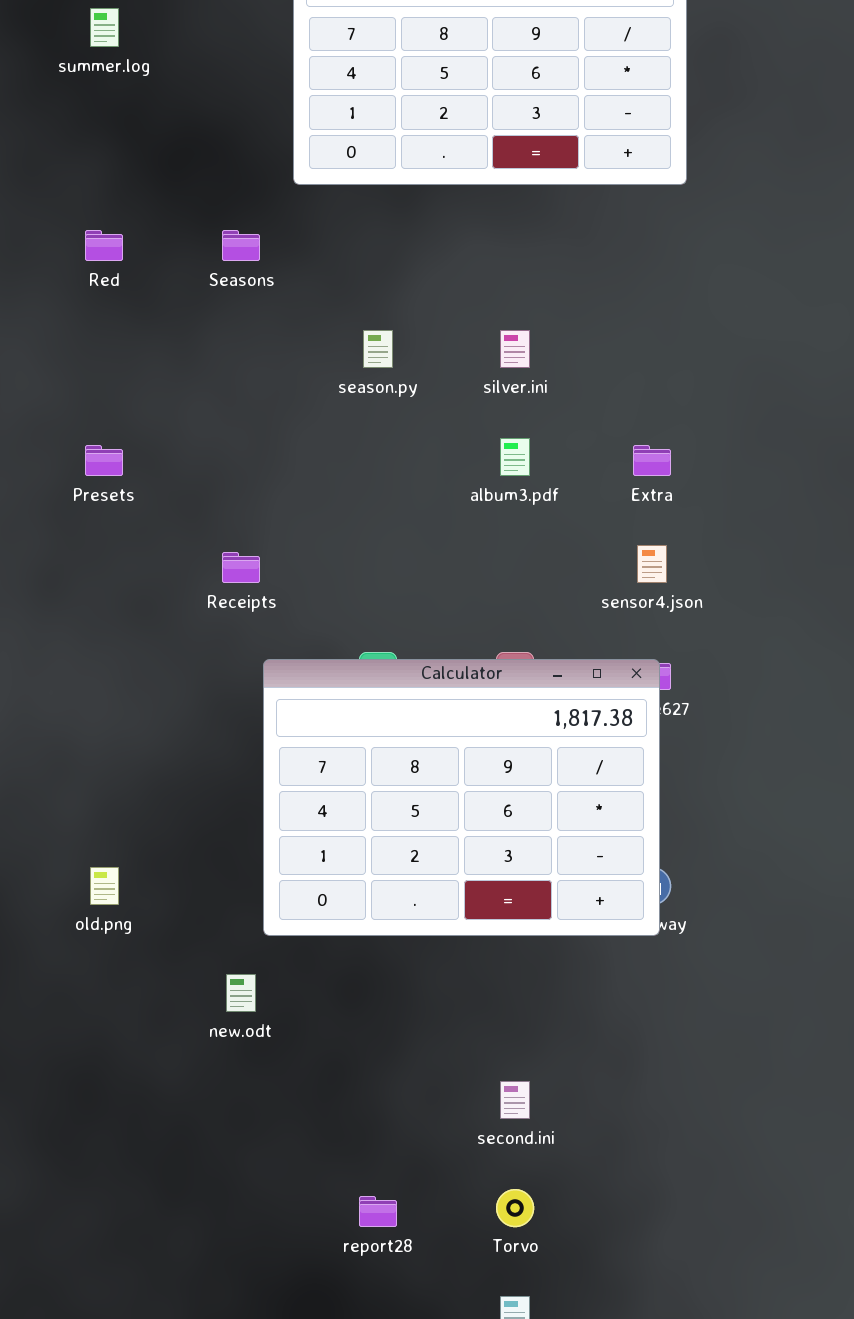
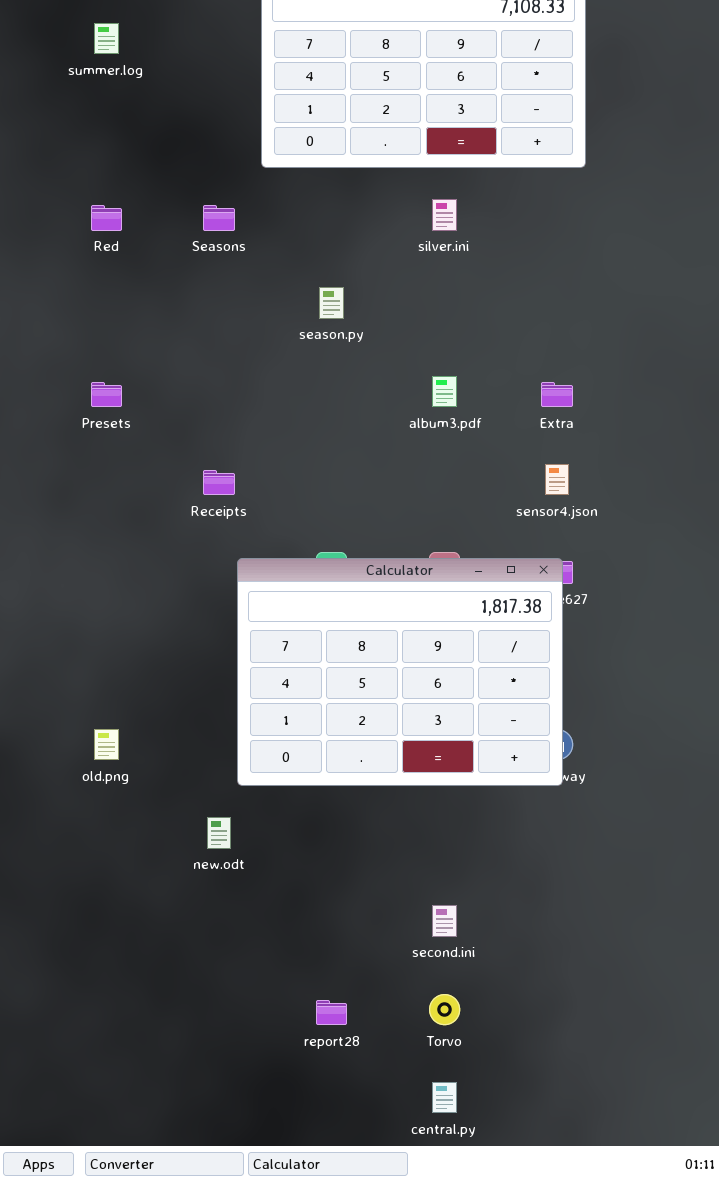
silver.ini: [500,330,530,368] -> [432,199,457,231], moved

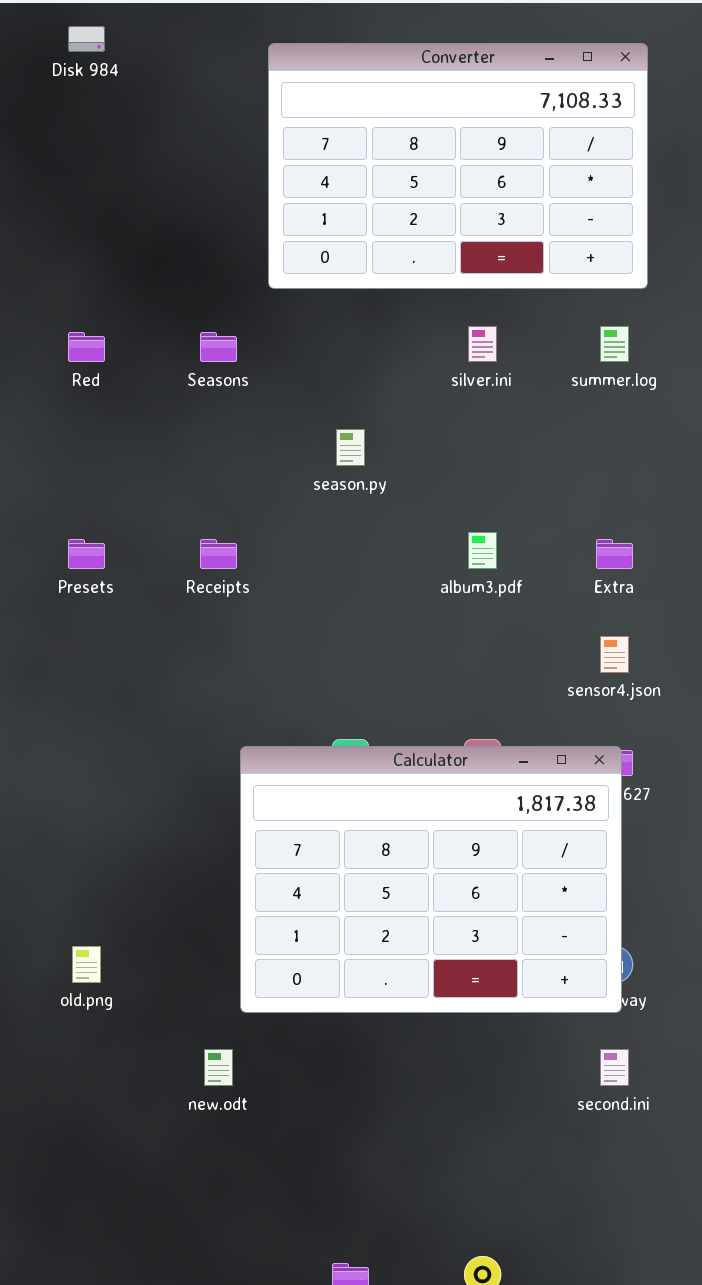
summer.log: [94,23,119,54] -> [600,326,629,362], moved
Receipts: [203,470,235,495] -> [200,539,237,569], moved
second.ini: [432,905,457,937] -> [600,1049,629,1086], moved

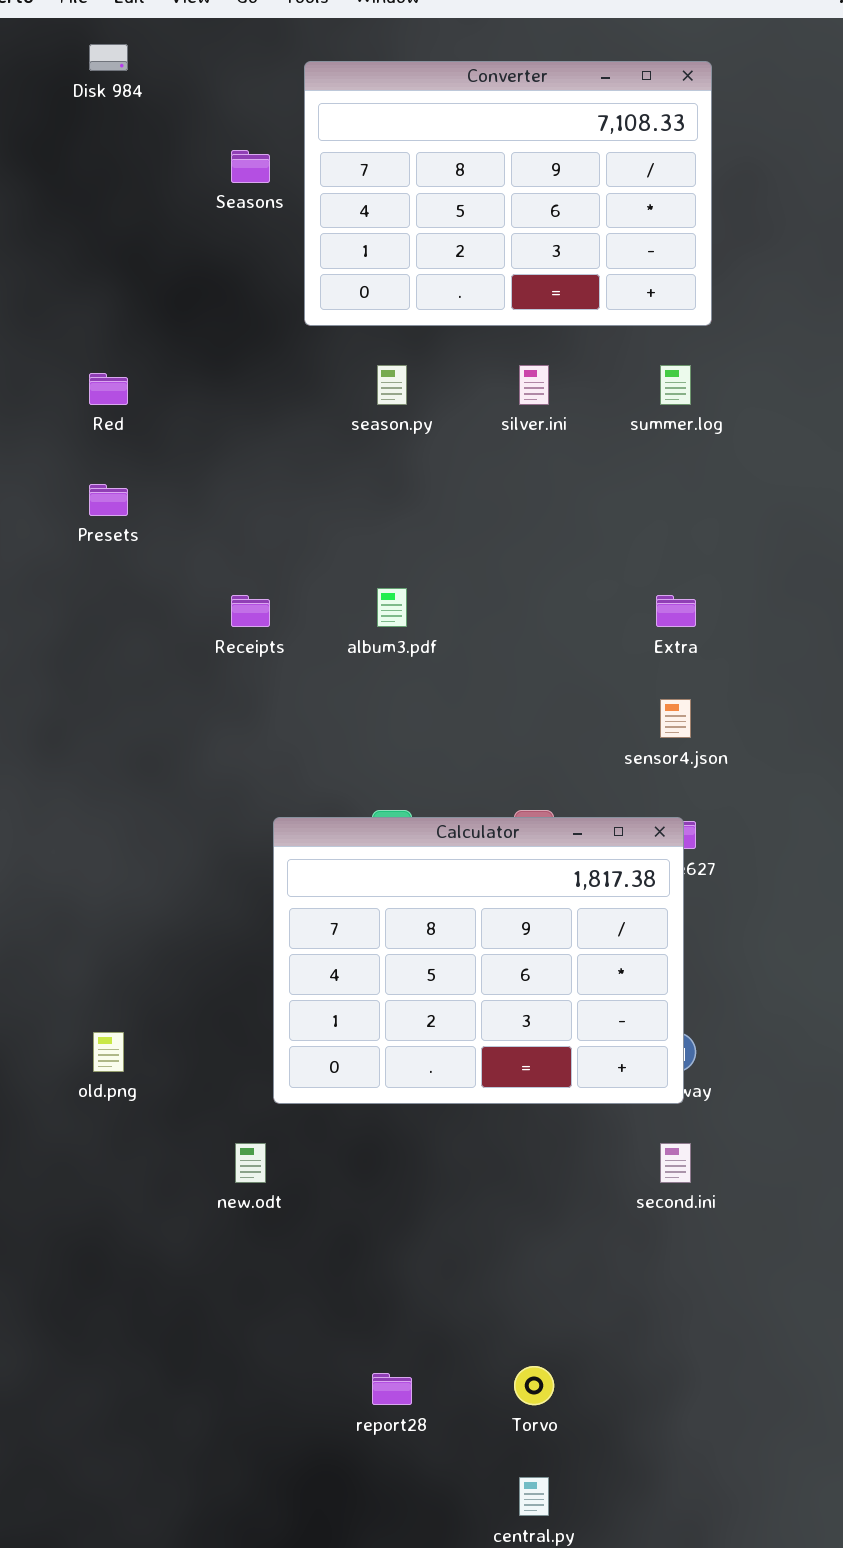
Seasons: [200,332,237,362] -> [231,150,270,183], moved
season.py: [336,429,365,466] -> [377,365,407,405], moved
album3.pdf: [468,532,497,569] -> [377,588,407,627], moved
Presets: [68,539,105,569] -> [89,484,128,516], moved

